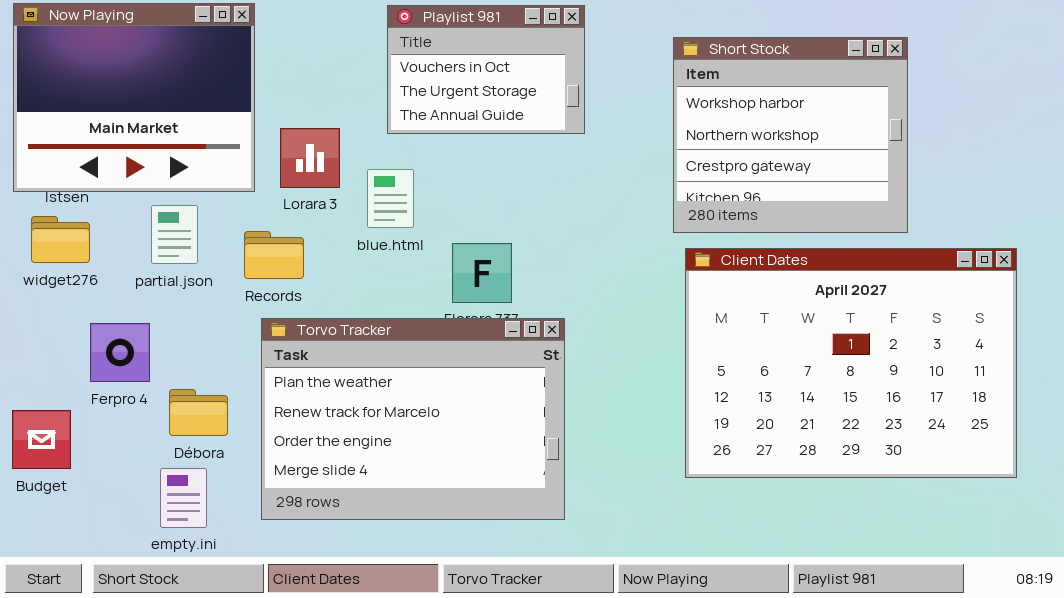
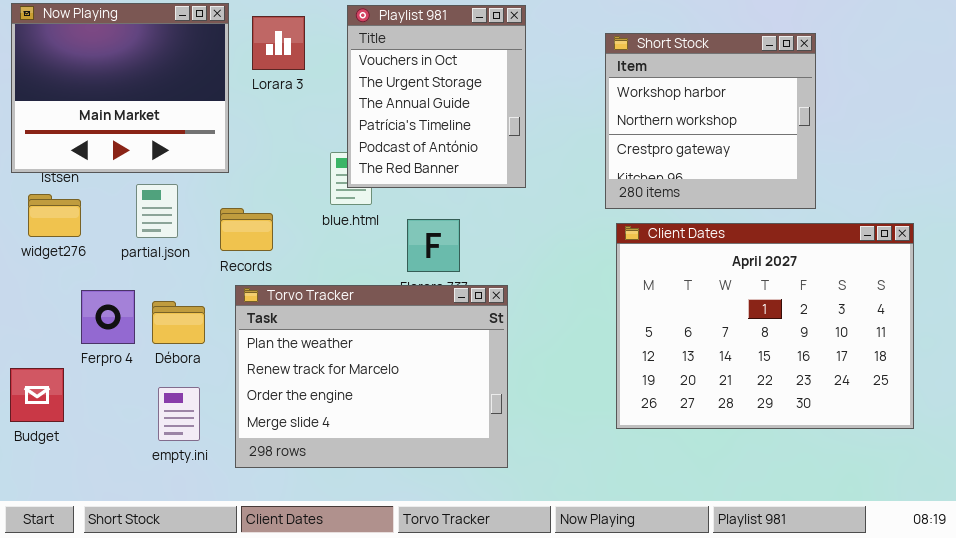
Playlist 981: [387,5,585,134] -> [347,5,526,188], resized
Lorara 3: [280,128,340,188] -> [252,16,305,70], moved
Débora: [169,389,228,436] -> [152,301,205,344], moved
empty.ini: [160,468,207,528] -> [158,387,200,441], moved

